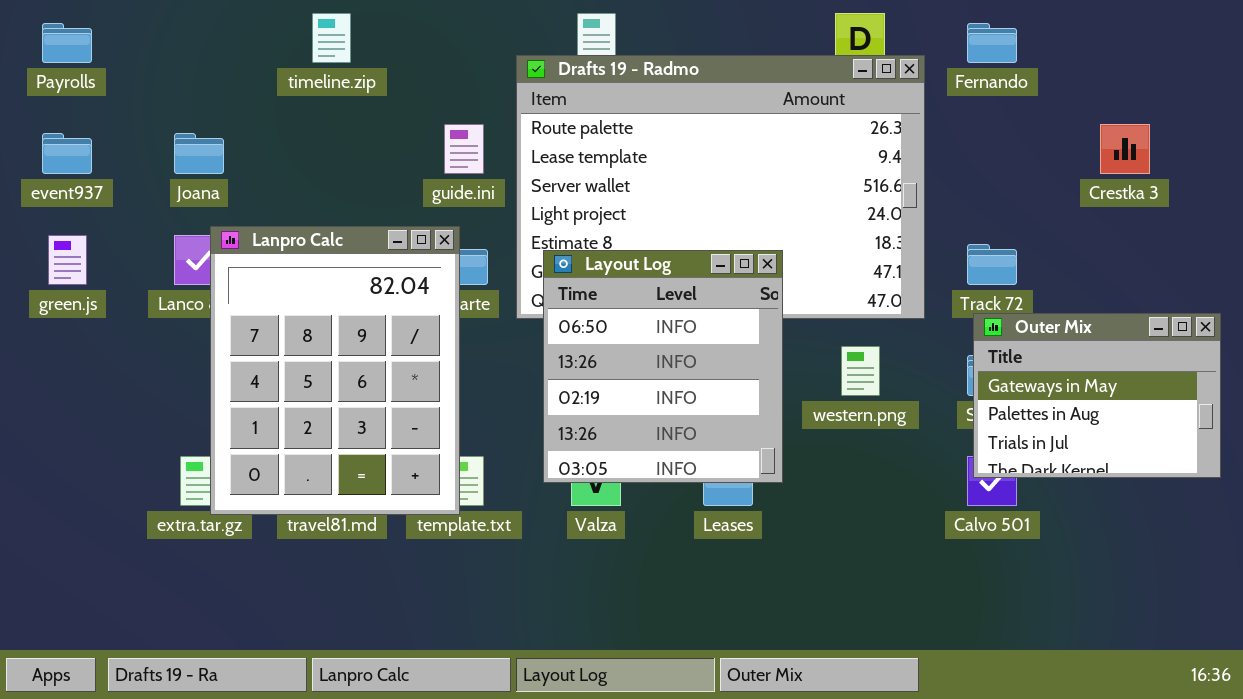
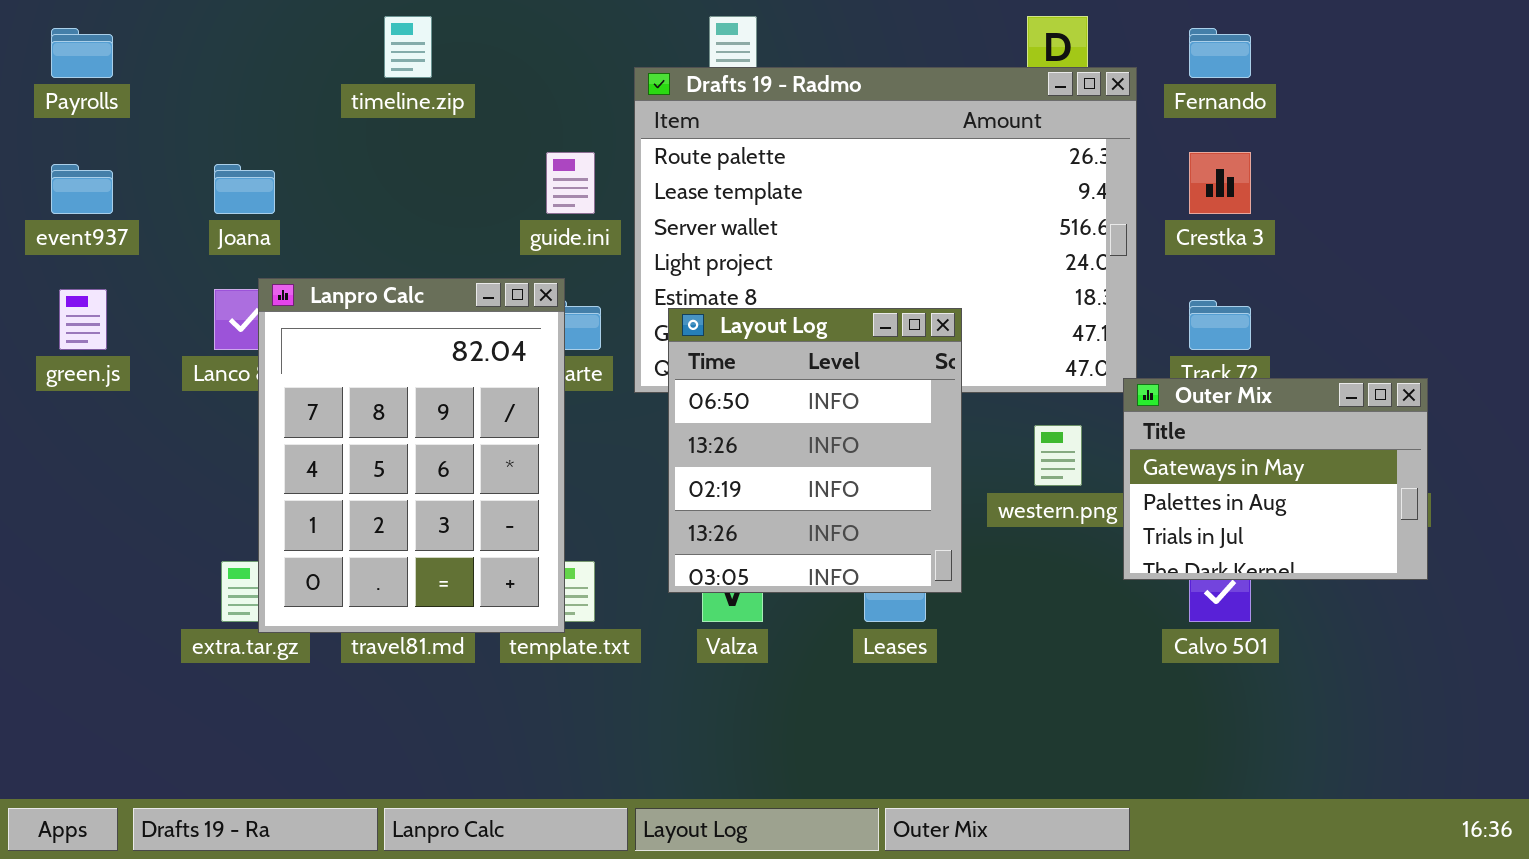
Crestka 3: [1100,124,1150,174] -> [1189,152,1251,214], moved
Outer Mix: [973,313,1221,478] -> [1123,378,1428,580], moved

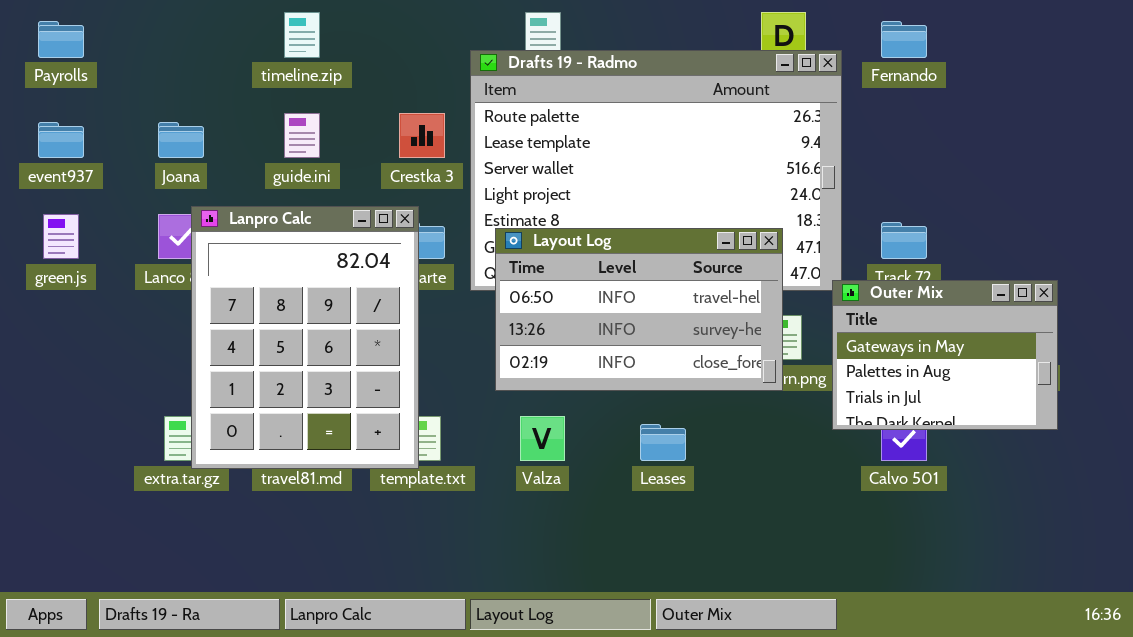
guide.ini: [546,152,595,214] -> [284,113,320,158], moved
Crestka 3: [1189,152,1251,214] -> [399,113,445,158], moved
Layout Log: [668,308,962,593] -> [495,228,783,391], resized

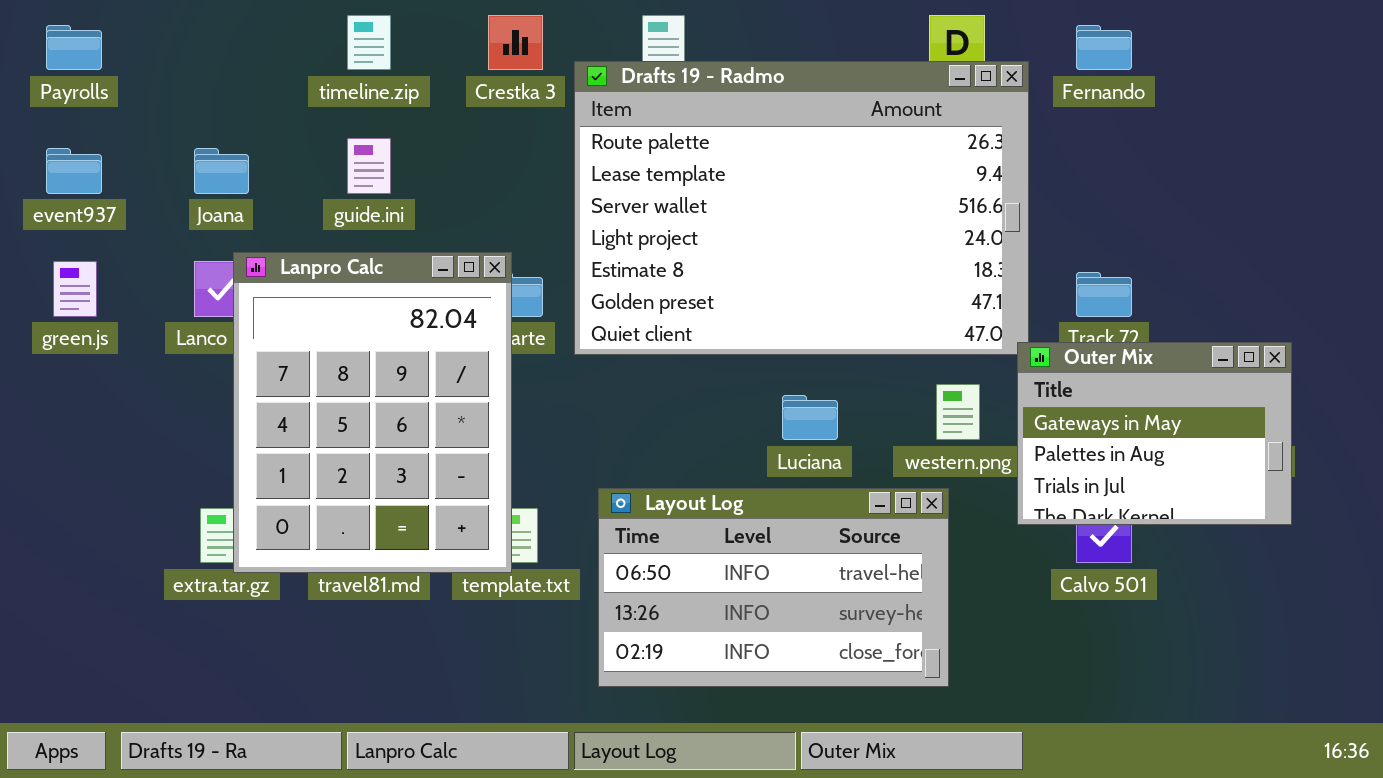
Crestka 3: [399,113,445,158] -> [488,15,543,70], moved
Layout Log: [495,228,783,391] -> [598,488,949,687], moved

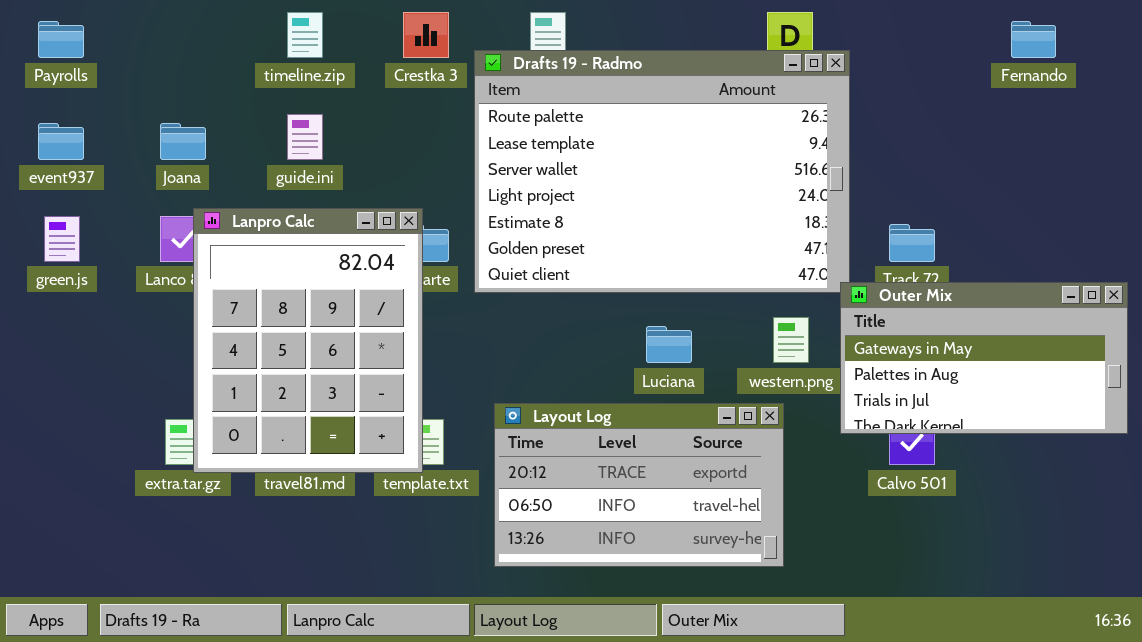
Fernando: [1076,25,1132,70] -> [1011,21,1056,58], moved
Outer Mix: [1017,342,1292,525] -> [840,282,1128,434], resized
Layout Log: [598,488,949,687] -> [494,403,784,567], scrolled up 1 row

